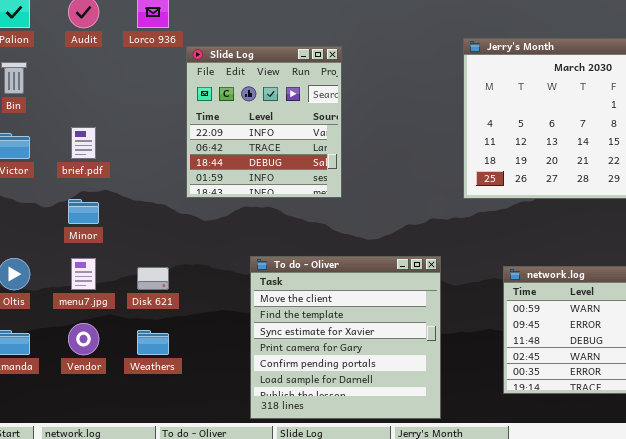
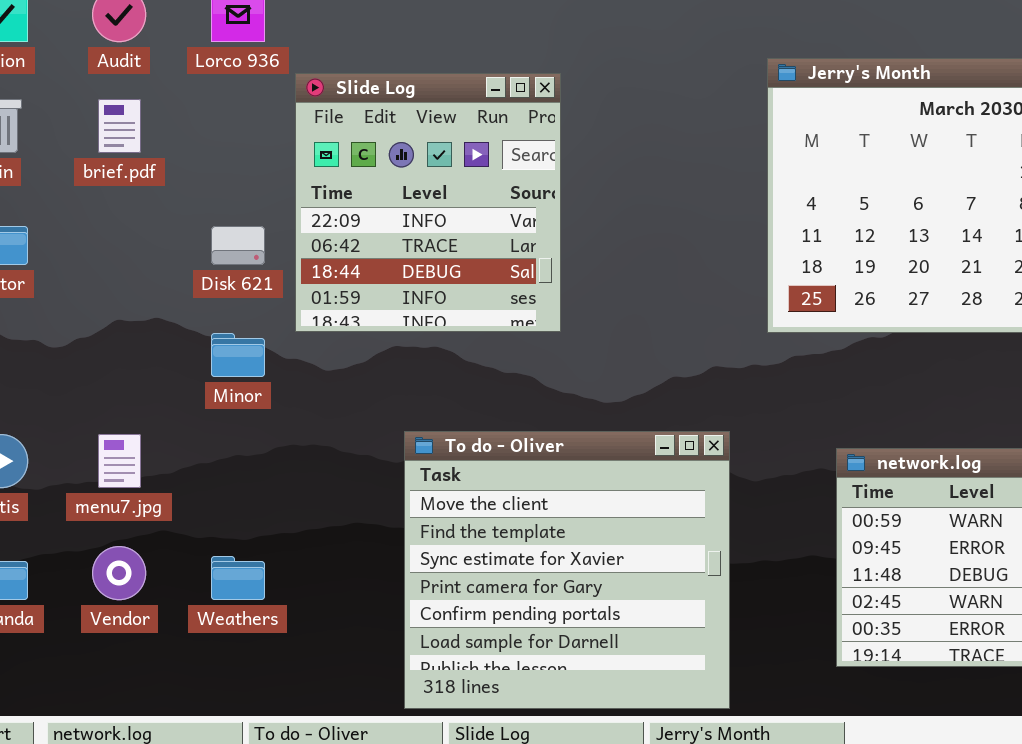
brief.pdf: [71,127,96,159] -> [98,99,141,153], moved
Minor: [68,199,99,224] -> [211,333,265,377], moved
Disk 621: [137,267,169,290] -> [211,226,265,265], moved

